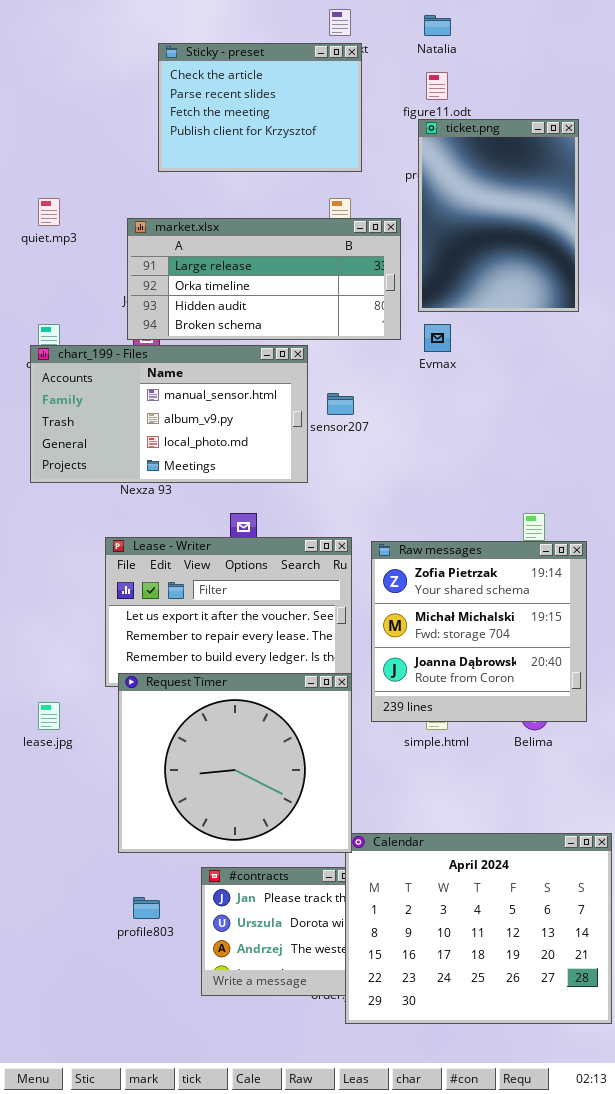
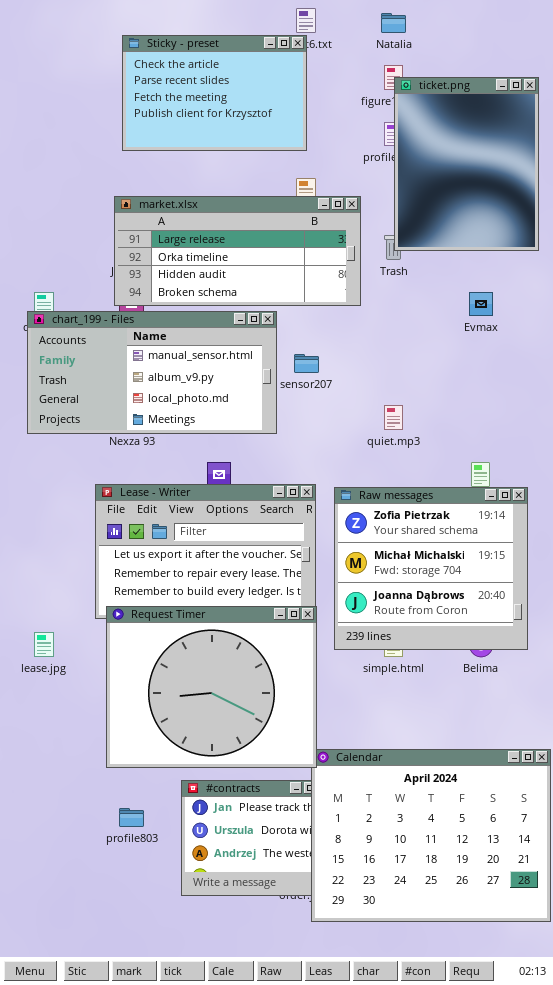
Sticky - preset: [158,43,362,172] -> [122,35,307,151], moved
ticket.png: [418,119,579,312] -> [394,77,539,251], moved
quiet.mp3: [38,198,60,226] -> [384,405,403,430], moved
Evmax: [424,324,451,352] -> [469,292,493,316], moved

